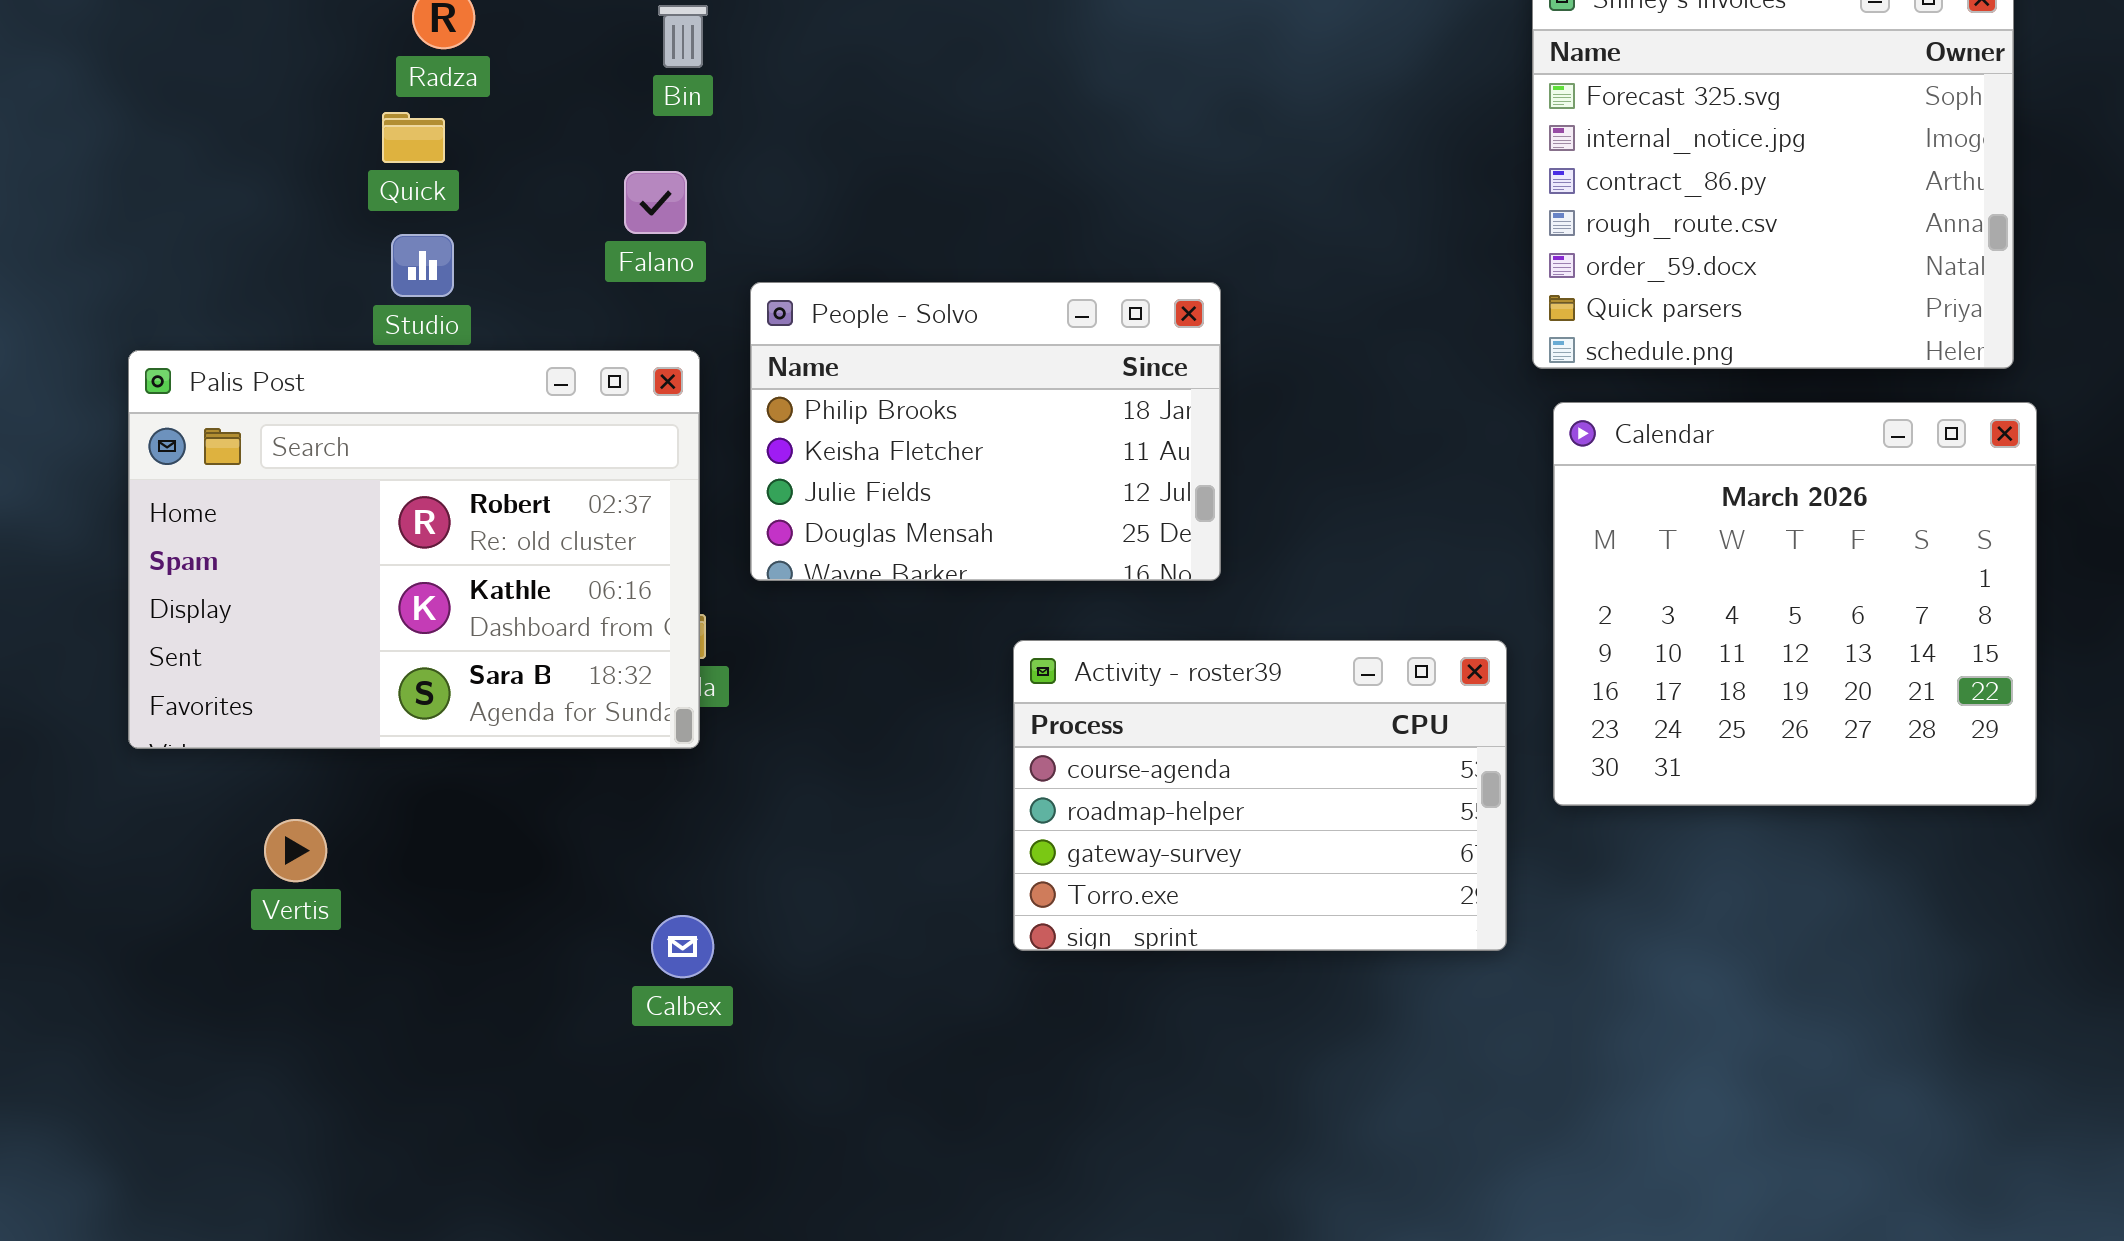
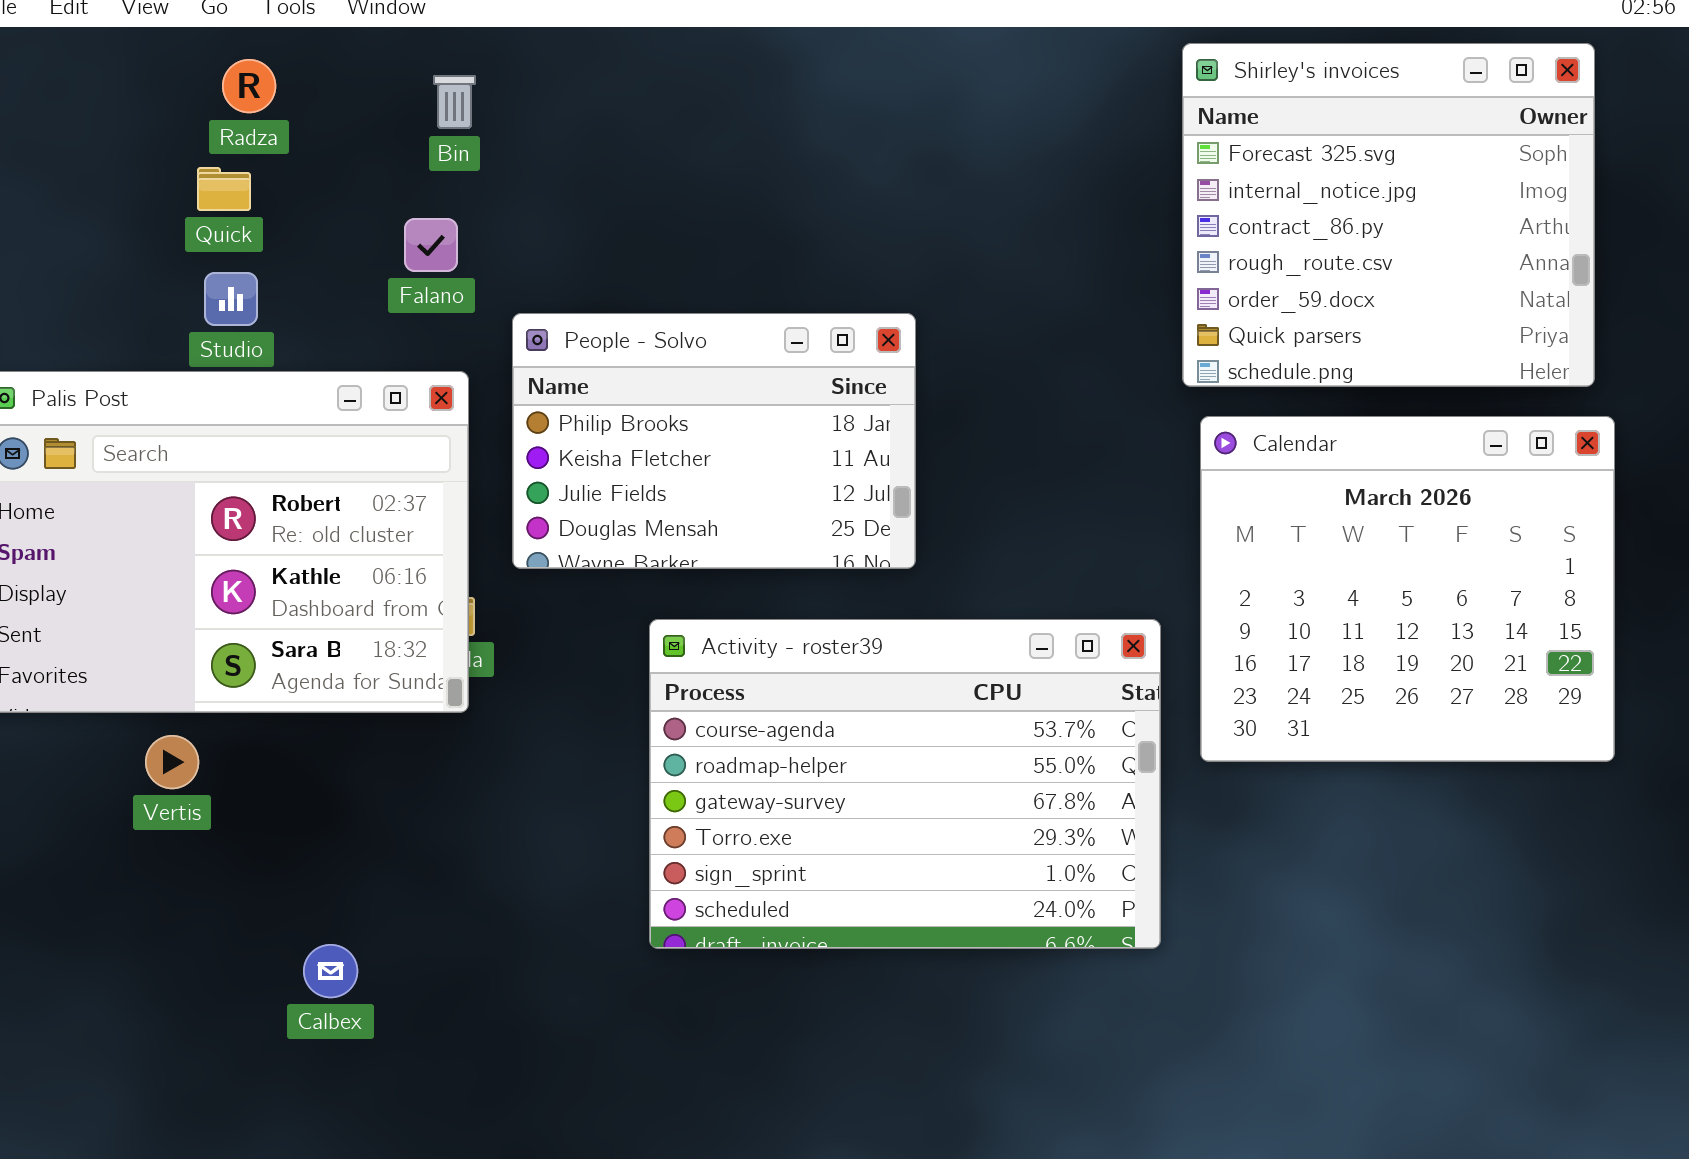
Activity - roster39: [1013,640,1507,951] -> [649,619,1161,949], resized
Vertis: [264,819,327,882] -> [145,735,199,789], moved
Calbex: [651,915,714,978] -> [303,944,358,998], moved

